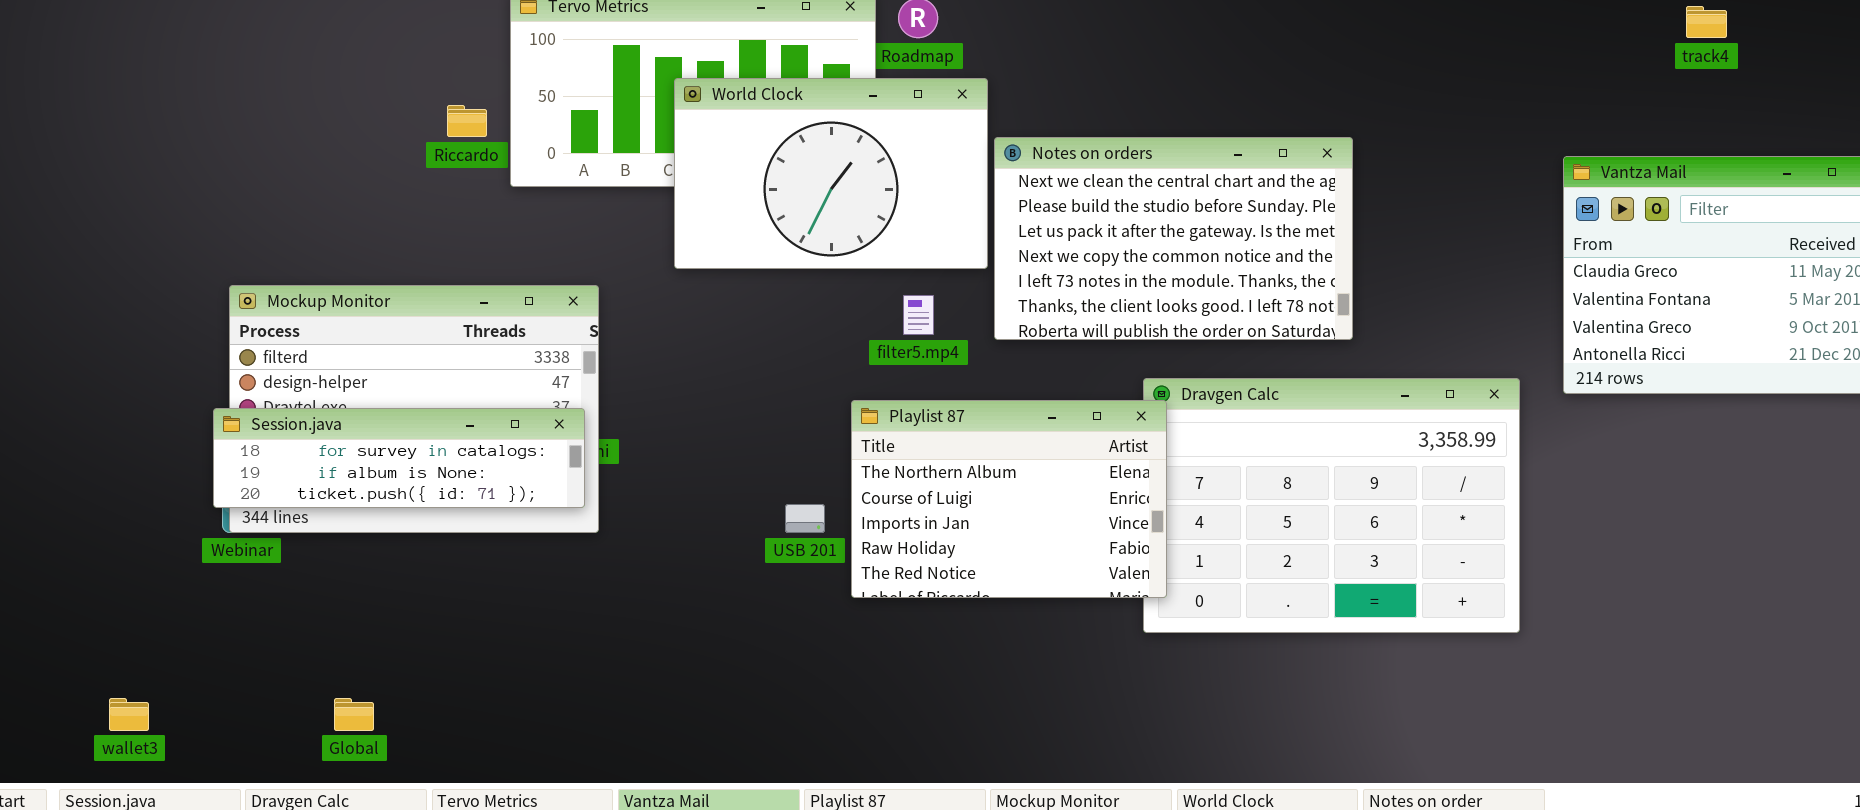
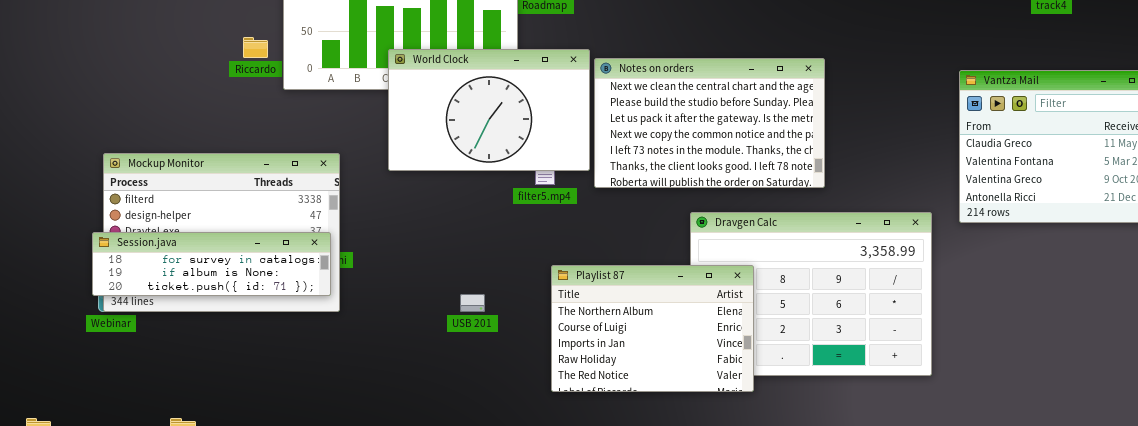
World Clock: [674,78,988,269] -> [388,49,590,171], moved
Playlist 87: [851,400,1167,598] -> [551,265,754,392], moved

